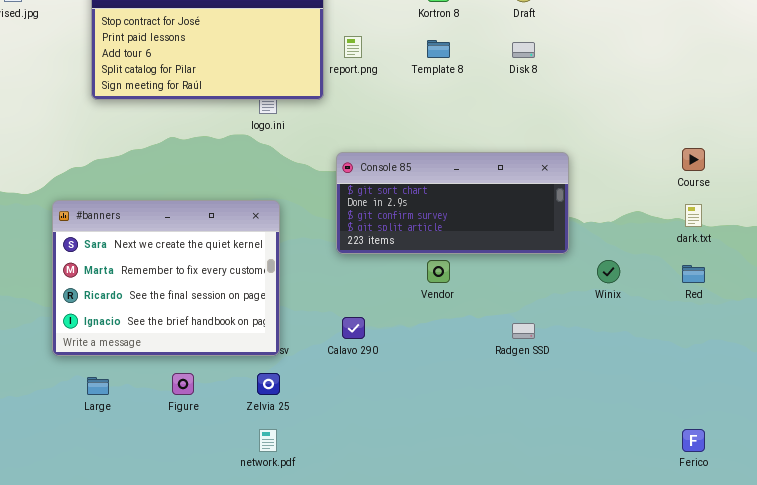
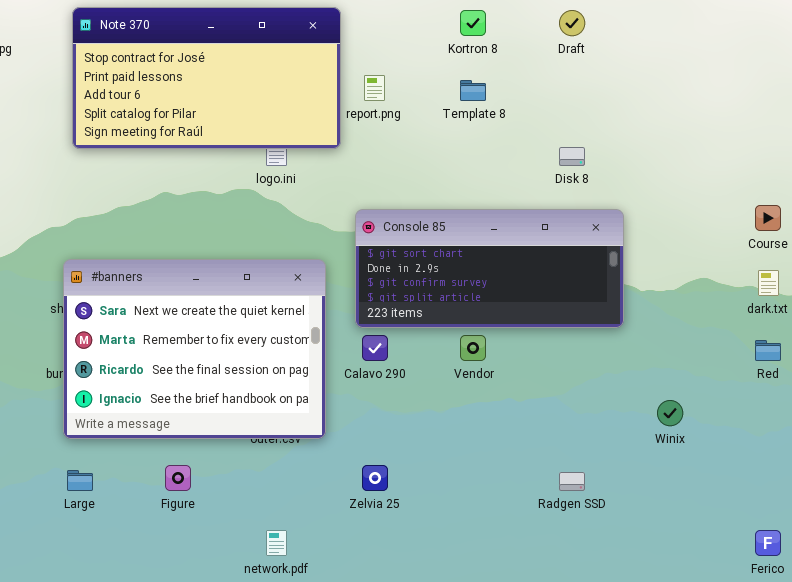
Disk 8: [512,42,535,58] -> [559,147,585,166], moved
#banners: [52,200,280,356] -> [63,259,326,439], moved
Winix: [597,260,620,283] -> [657,400,683,426], moved
Calavo 290: [342,317,365,339] -> [362,335,388,361], moved
Radgen SSD: [512,323,535,339] -> [559,472,585,491], moved
Zelvia 25: [257,373,280,395] -> [362,465,388,491], moved

